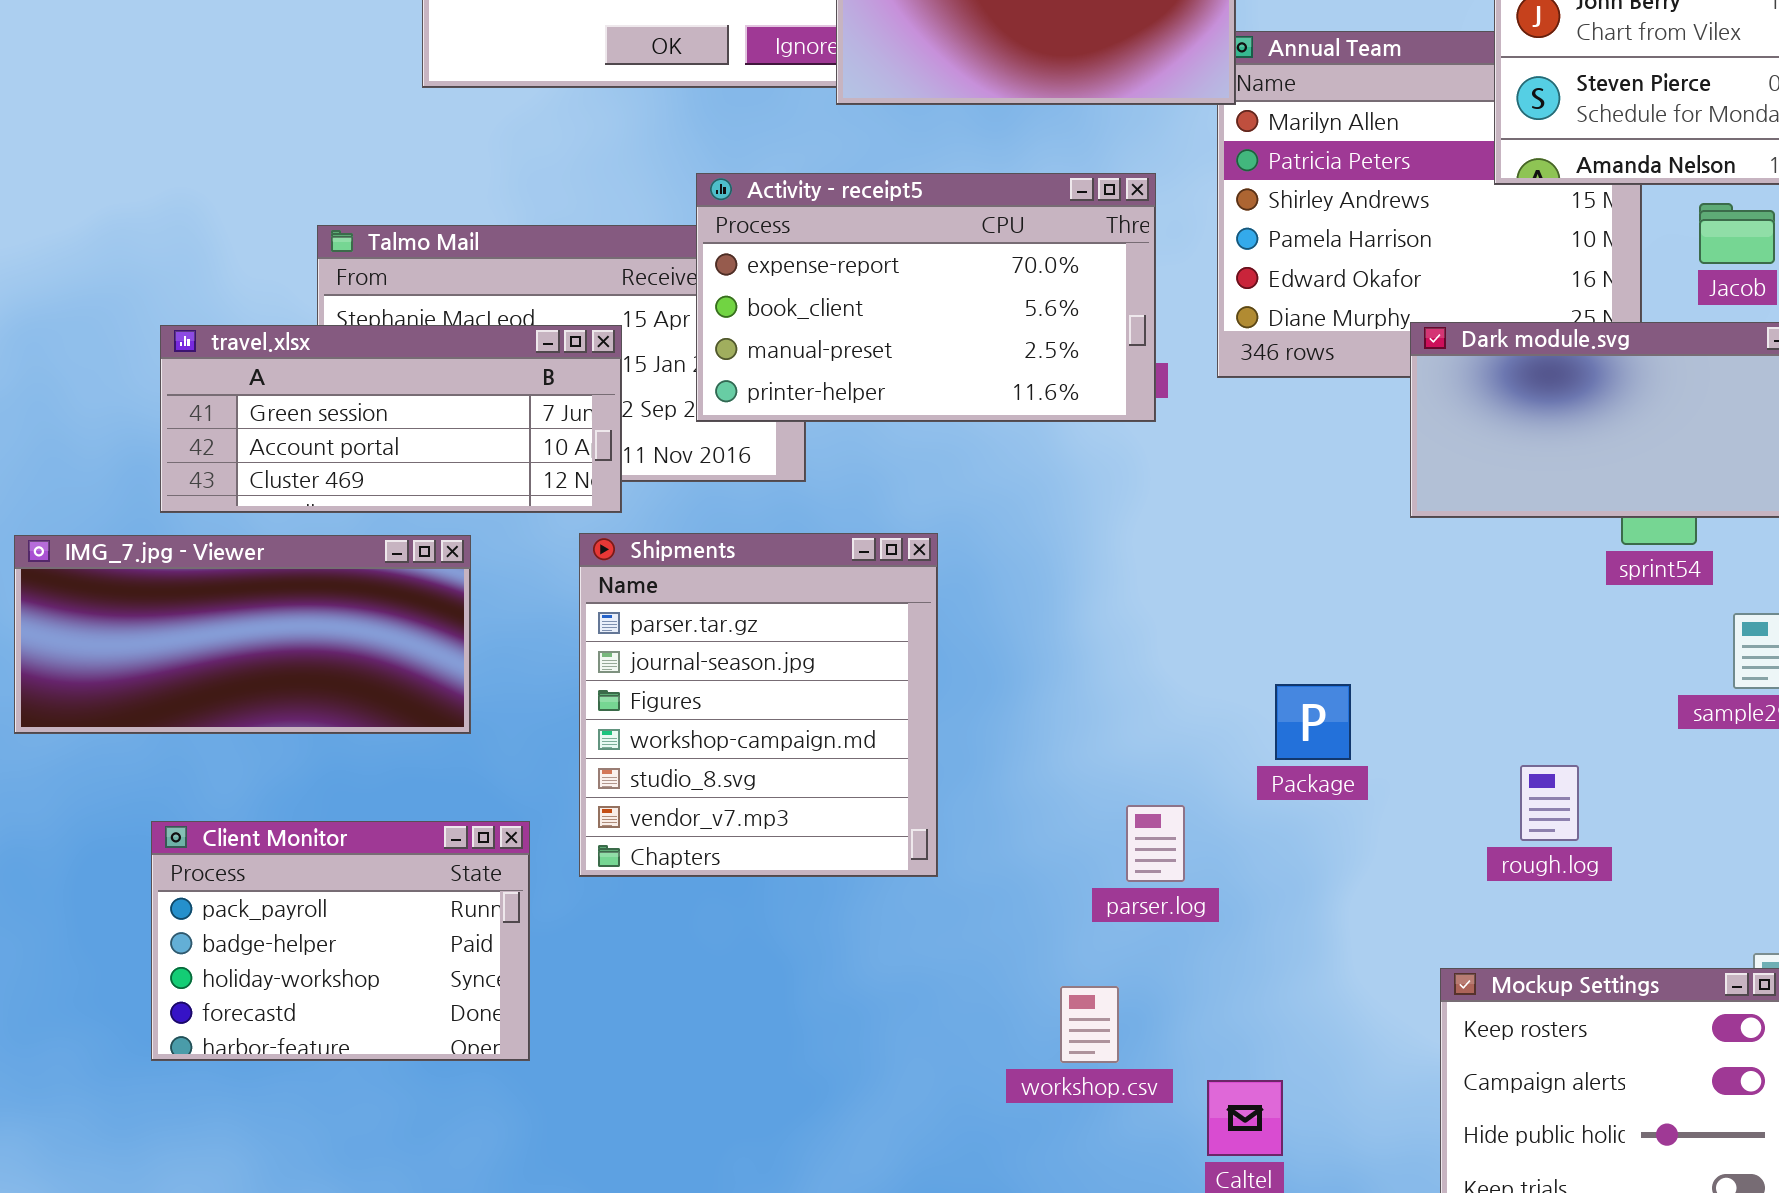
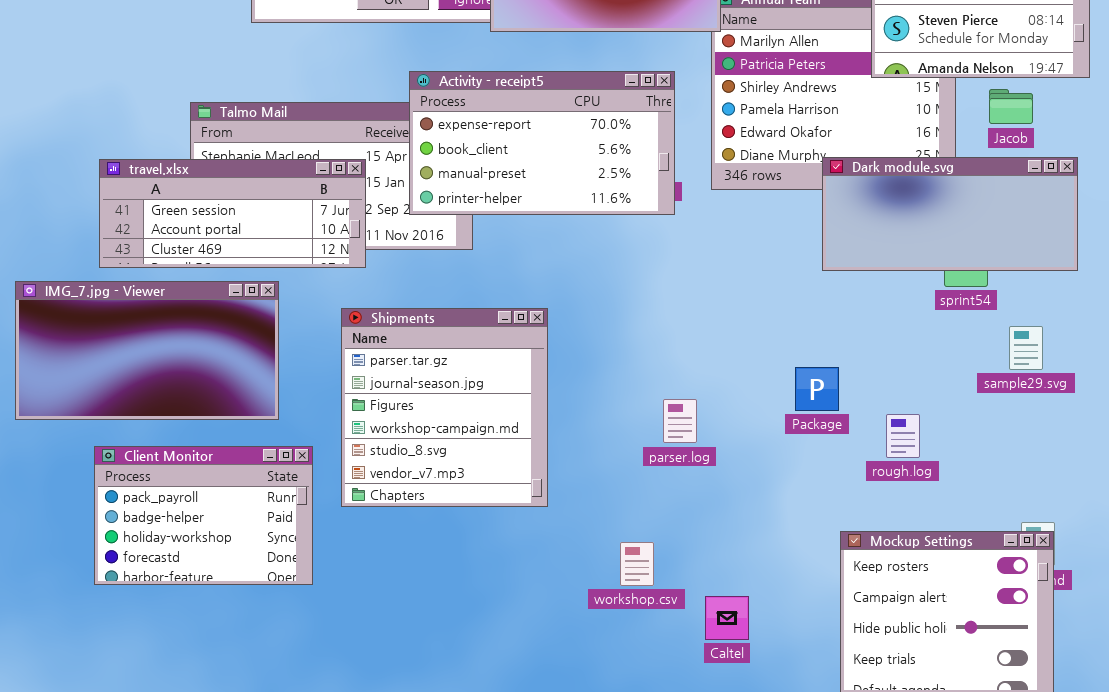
Shipments: [579,533,938,877] -> [341,308,548,507], moved
IMG_7.jpg - Viewer: [14,535,471,734] -> [15,281,279,420], resized
Package: [1275,684,1351,760] -> [795,367,839,411], moved
parser.log: [1126,805,1185,882] -> [663,399,697,443], moved

